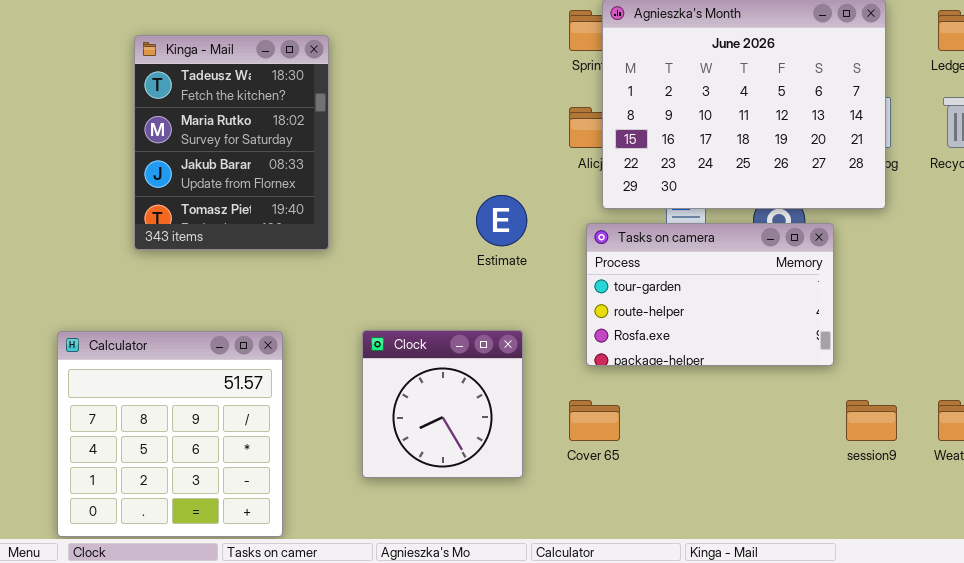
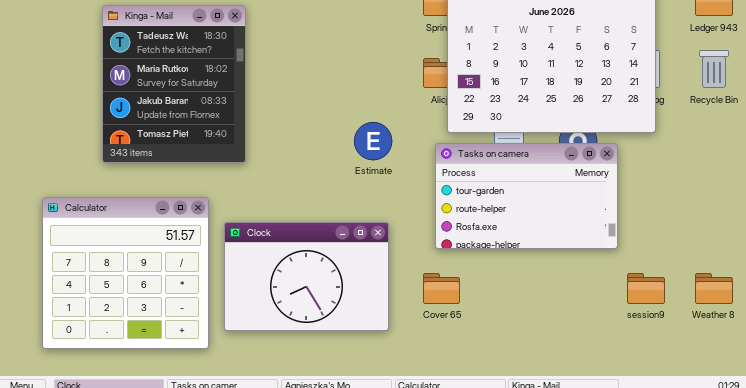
Clock: [362,330,523,478] -> [224,222,389,331], resized
Calculator: [57,331,283,537] -> [42,197,209,349], moved

